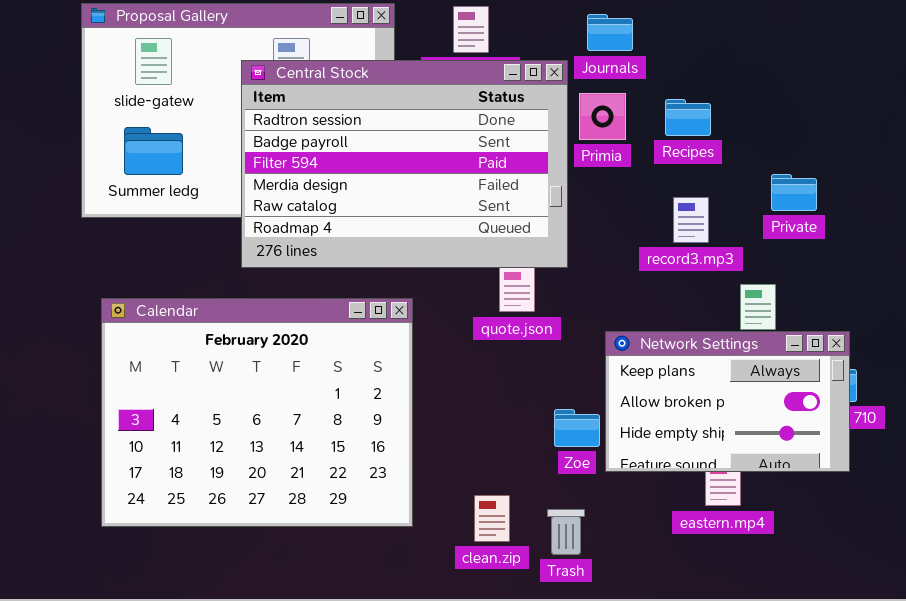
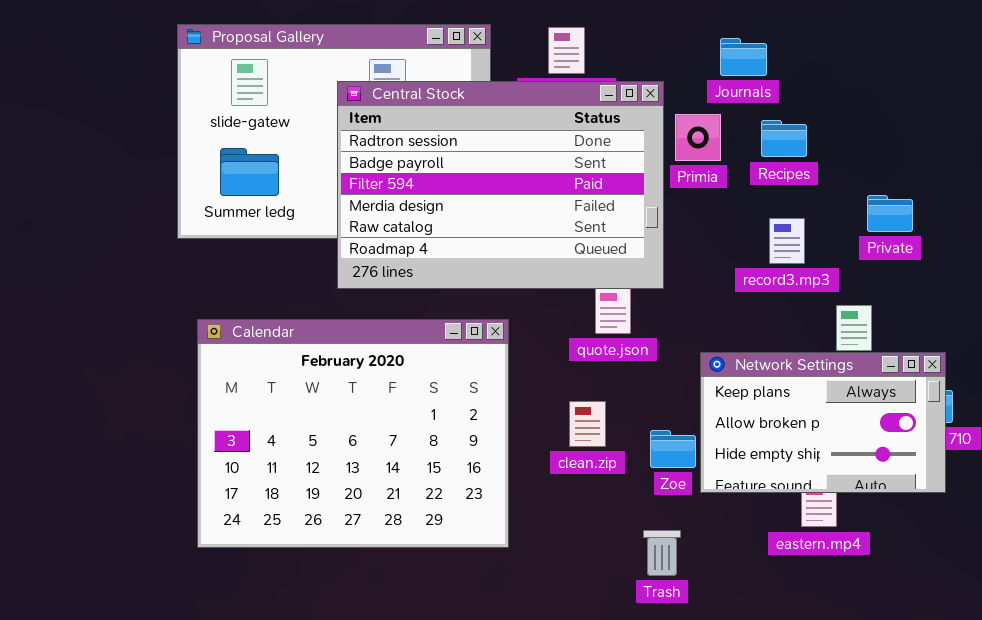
Journals: [587,14,633,51] -> [720,38,767,76], moved
clean.zip: [474,495,510,542] -> [569,401,606,447], moved

